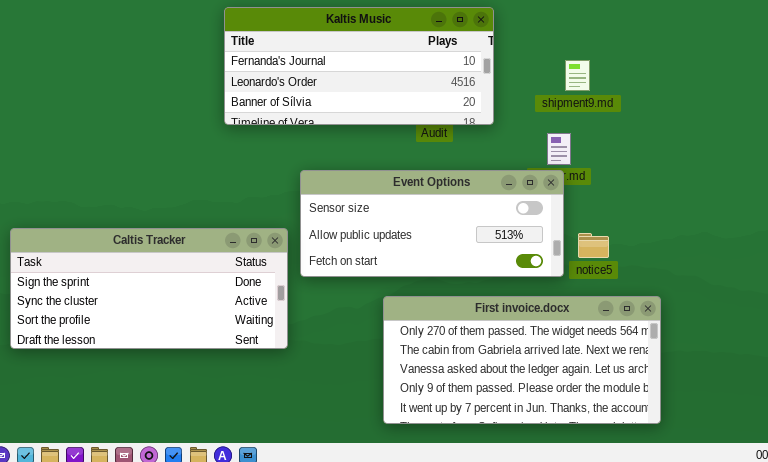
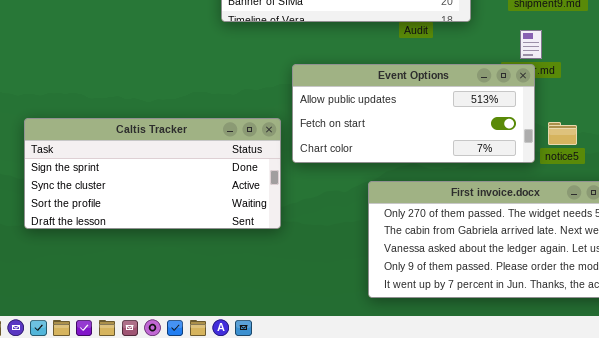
Event Options: [300,170,564,277] -> [292,64,535,163], scrolled down 1 row

